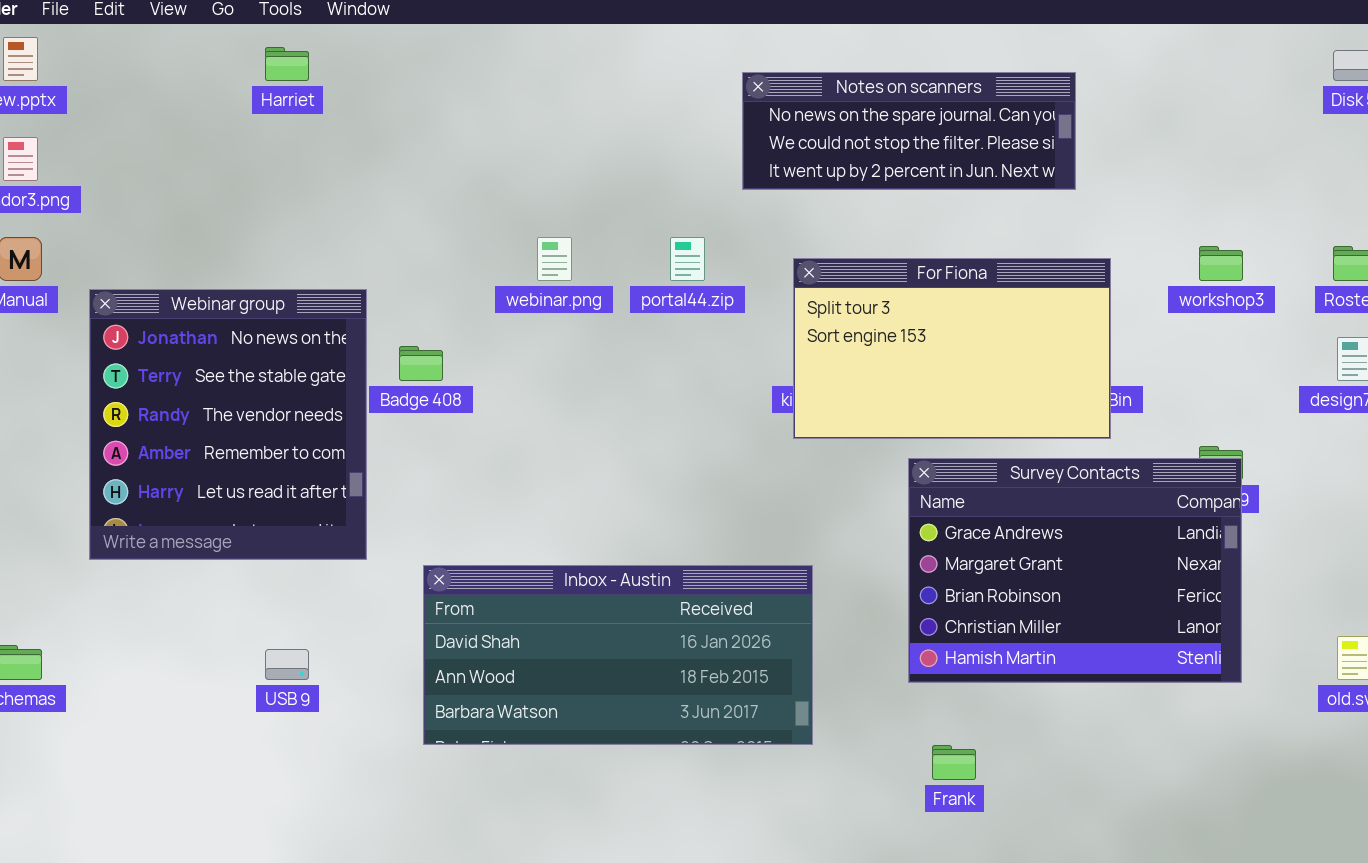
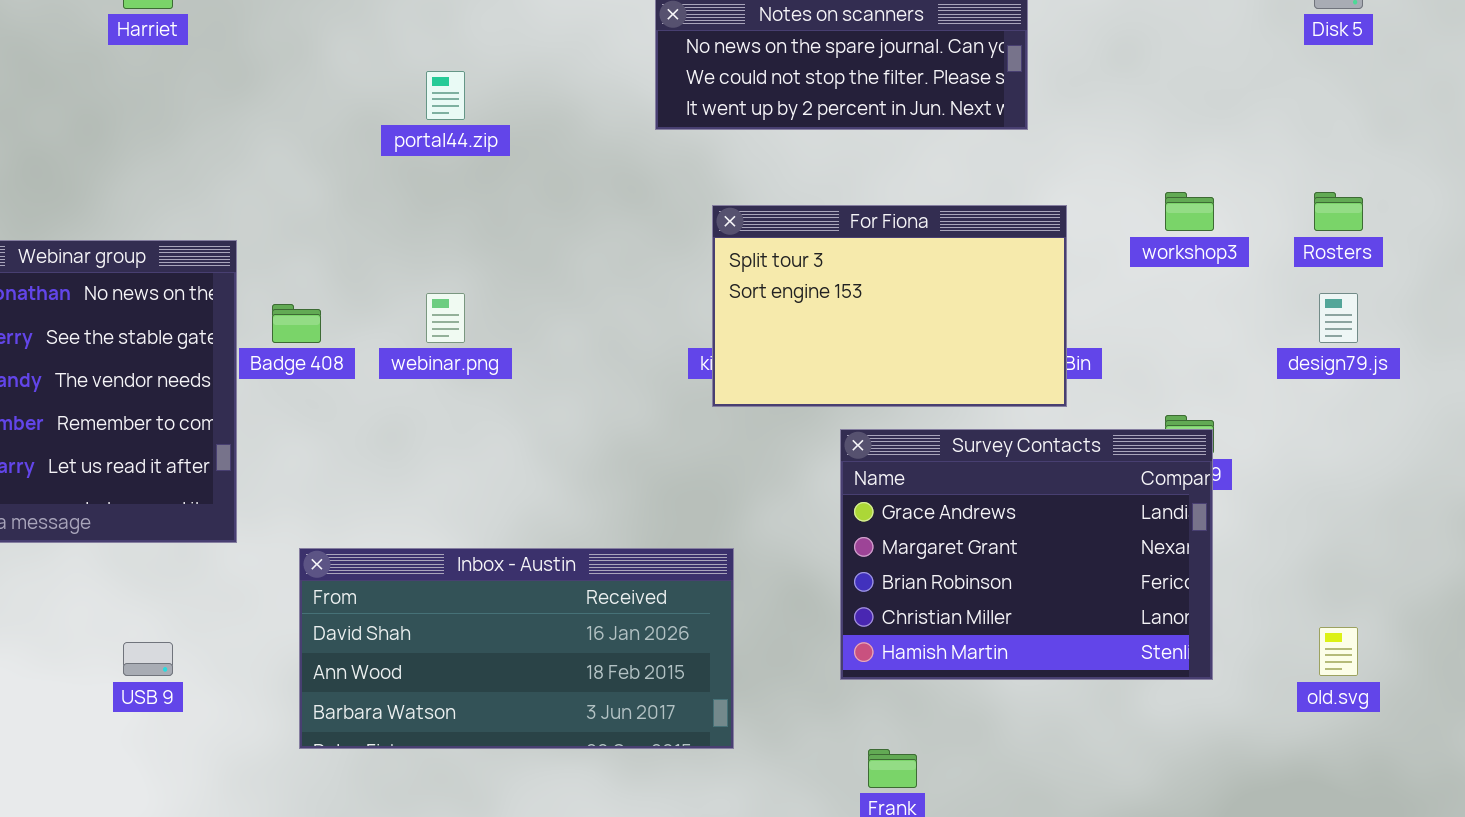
webinar.png: [537,237,572,281] -> [426,293,465,343], moved
portal44.zip: [670,237,705,281] -> [426,71,465,120], moved

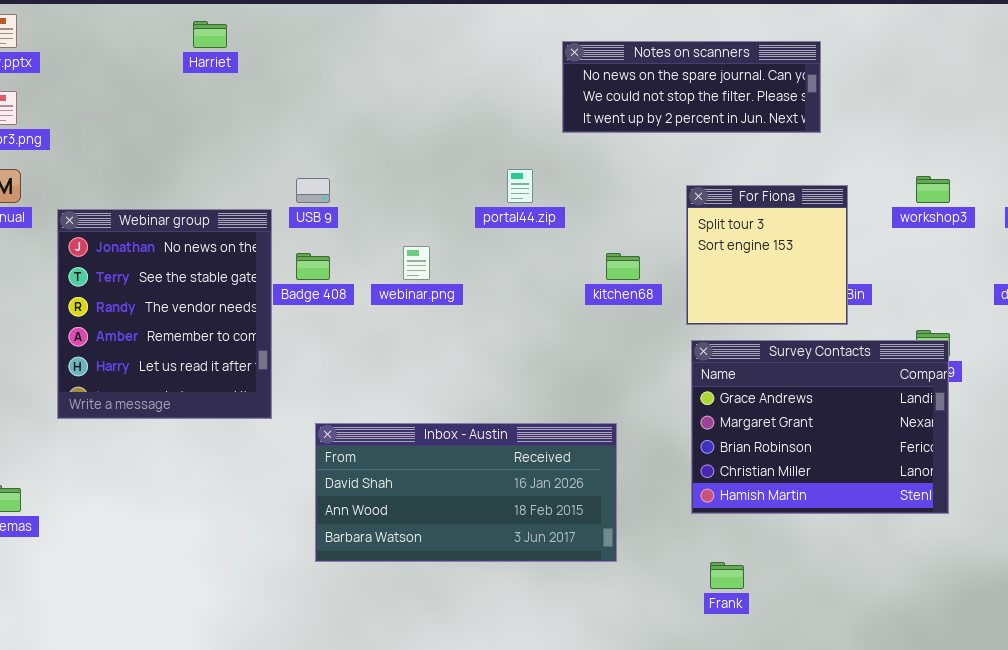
portal44.zip: [426,71,465,120] -> [507,169,533,203], moved
For Fiona: [712,205,1067,407] -> [686,185,848,325], resized
USB 9: [123,642,173,676] -> [296,178,330,203], moved

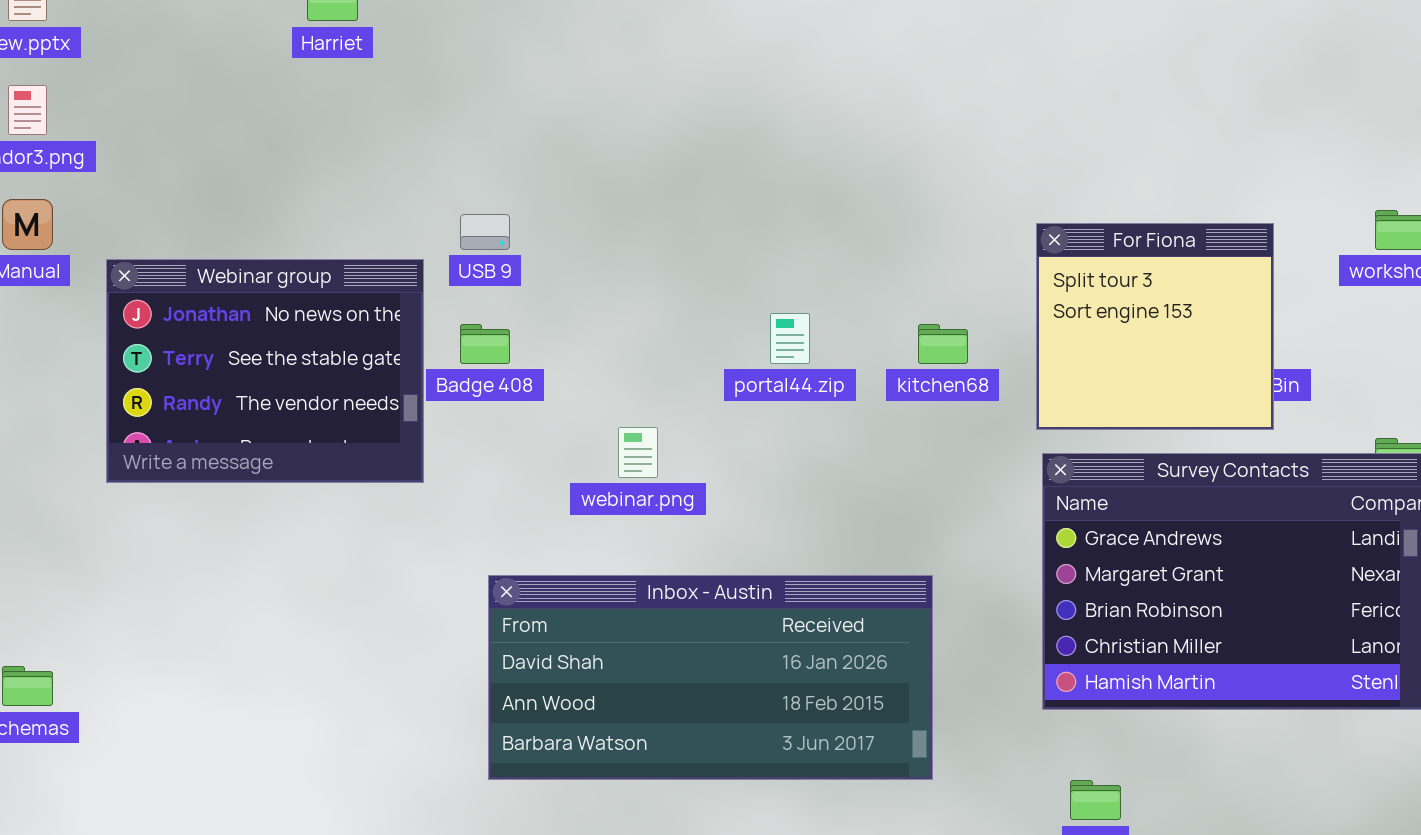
Notes on scanners: [562,41,821,133] -> none, closed
portal44.zip: [507,169,533,203] -> [770,313,810,364], moved
Webinar group: [57,209,272,419] -> [106,259,424,483], resized
webinar.png: [403,246,430,280] -> [618,427,658,478], moved

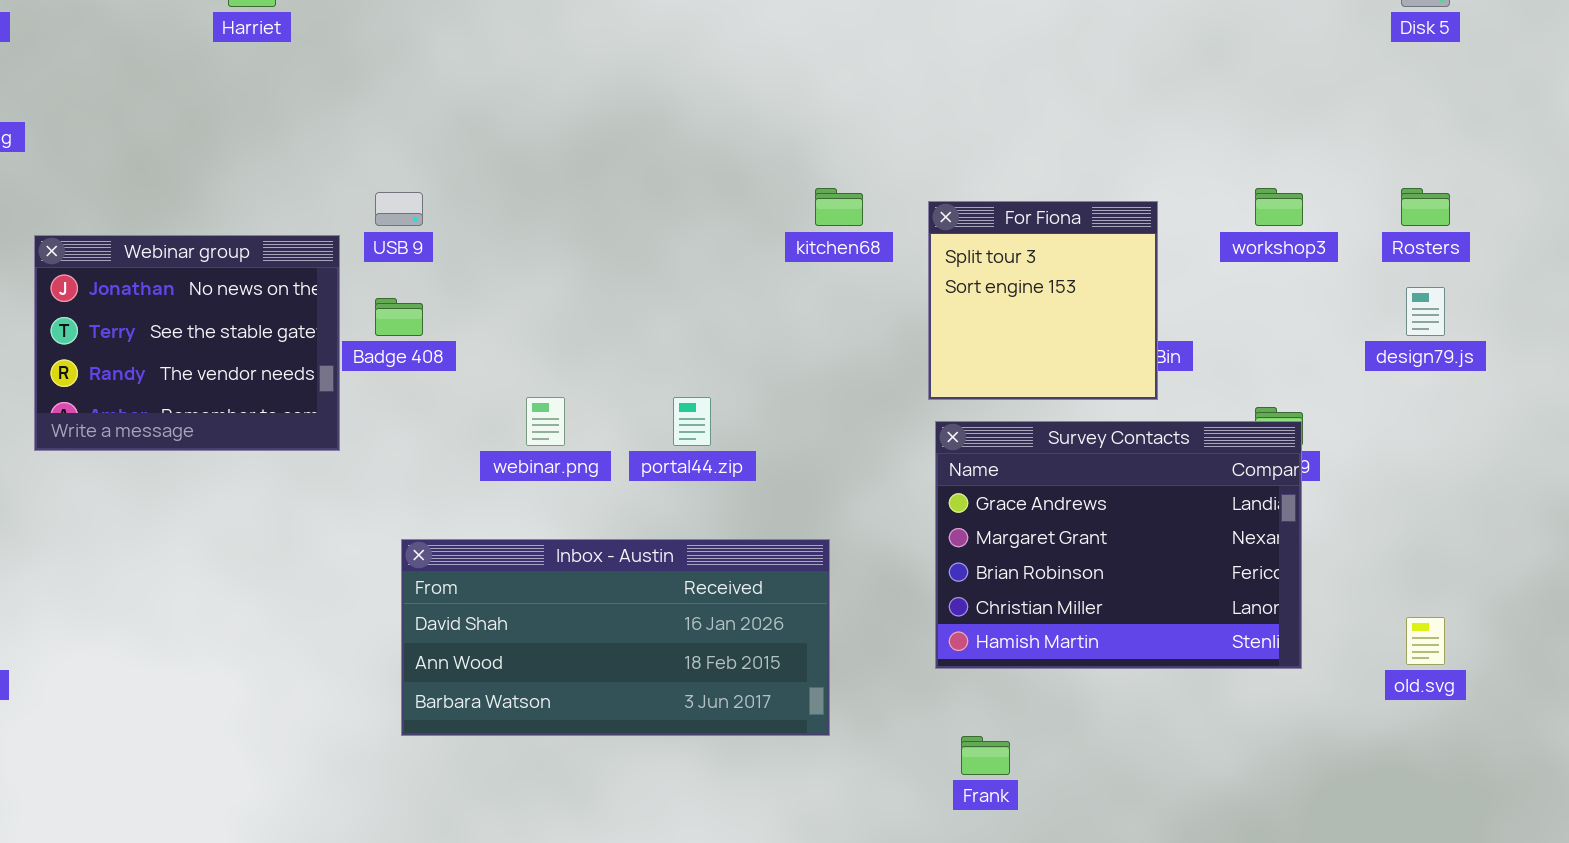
portal44.zip: [770,313,810,364] -> [673,397,711,446], moved
kitchen68: [918,324,968,364] -> [815,188,863,226], moved

